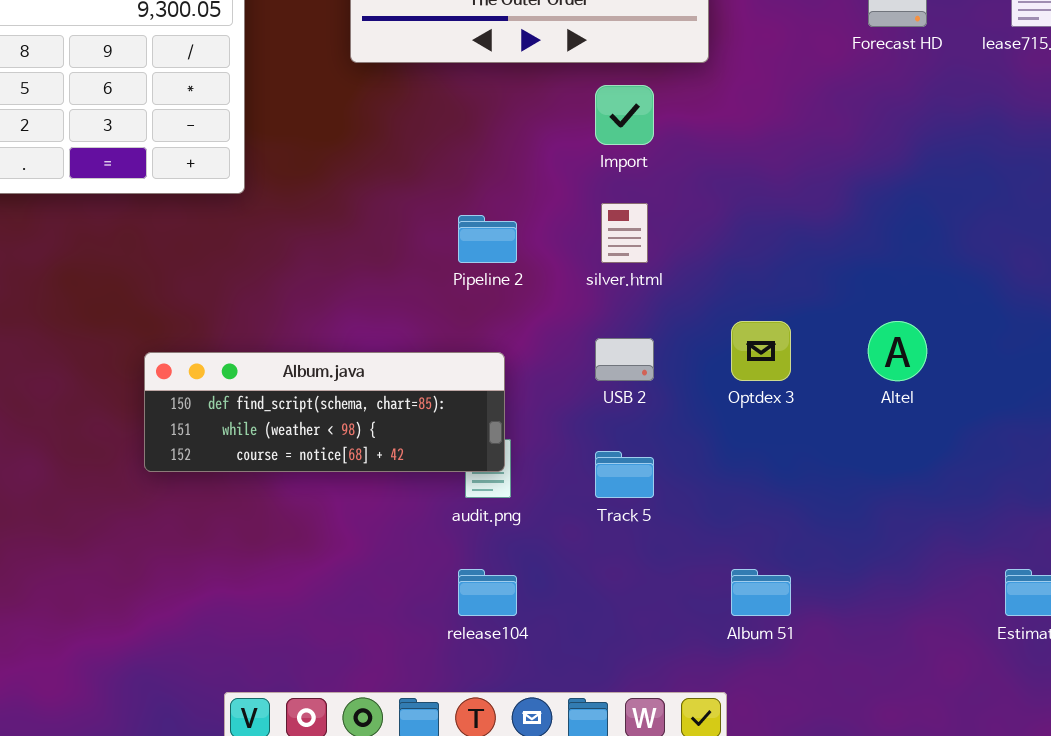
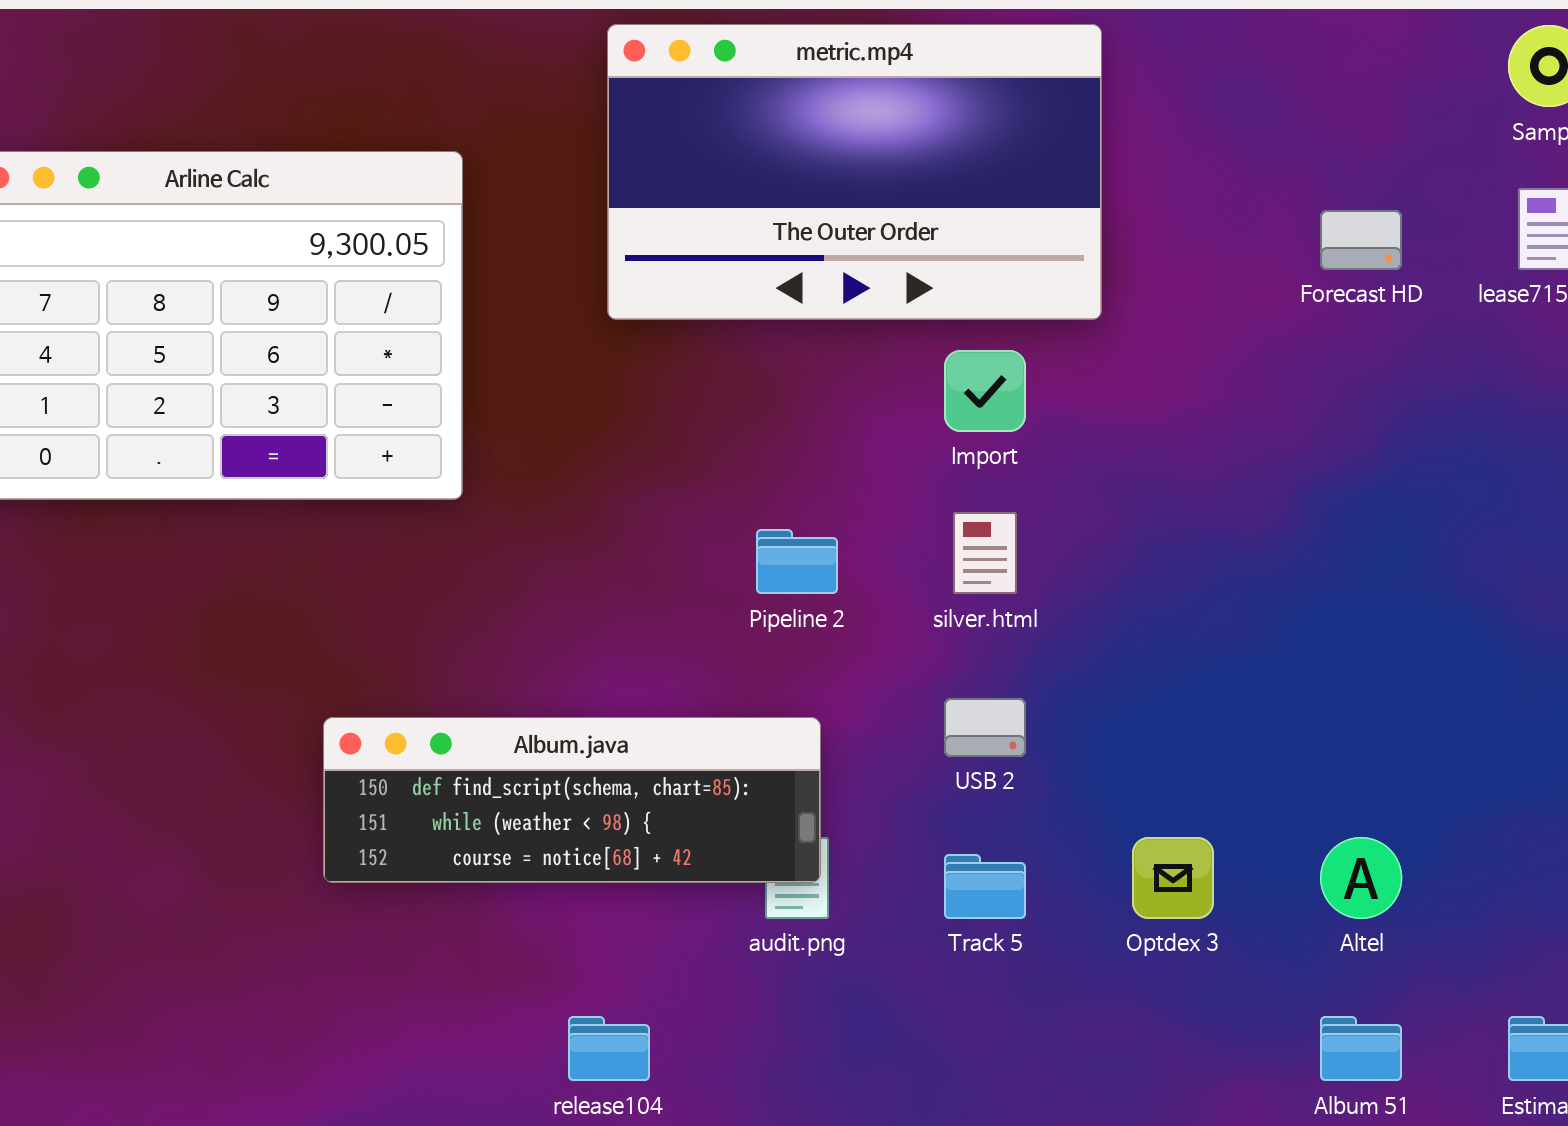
Optdex 3: [731,321,791,381] -> [1132,837,1214,919], moved
Altel: [868,321,927,381] -> [1320,837,1402,919], moved
release104: [458,569,517,616] -> [568,1016,650,1081], moved
Album 51: [731,569,791,616] -> [1320,1016,1402,1081], moved

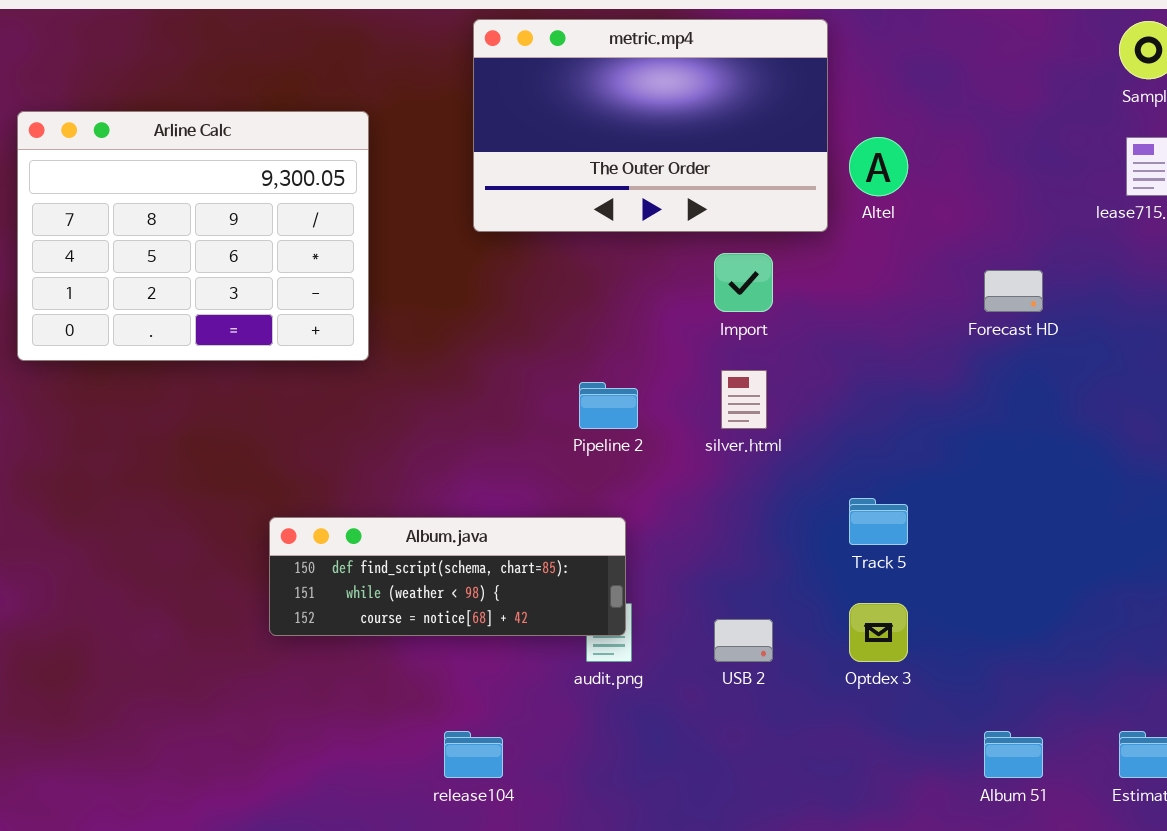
Forecast HD: [1320,210,1402,270] -> [984,270,1043,312], moved
USB 2: [944,698,1026,757] -> [714,619,773,662], moved
Altel: [1320,837,1402,919] -> [849,137,908,196], moved
Track 5: [944,854,1026,919] -> [849,498,908,545], moved

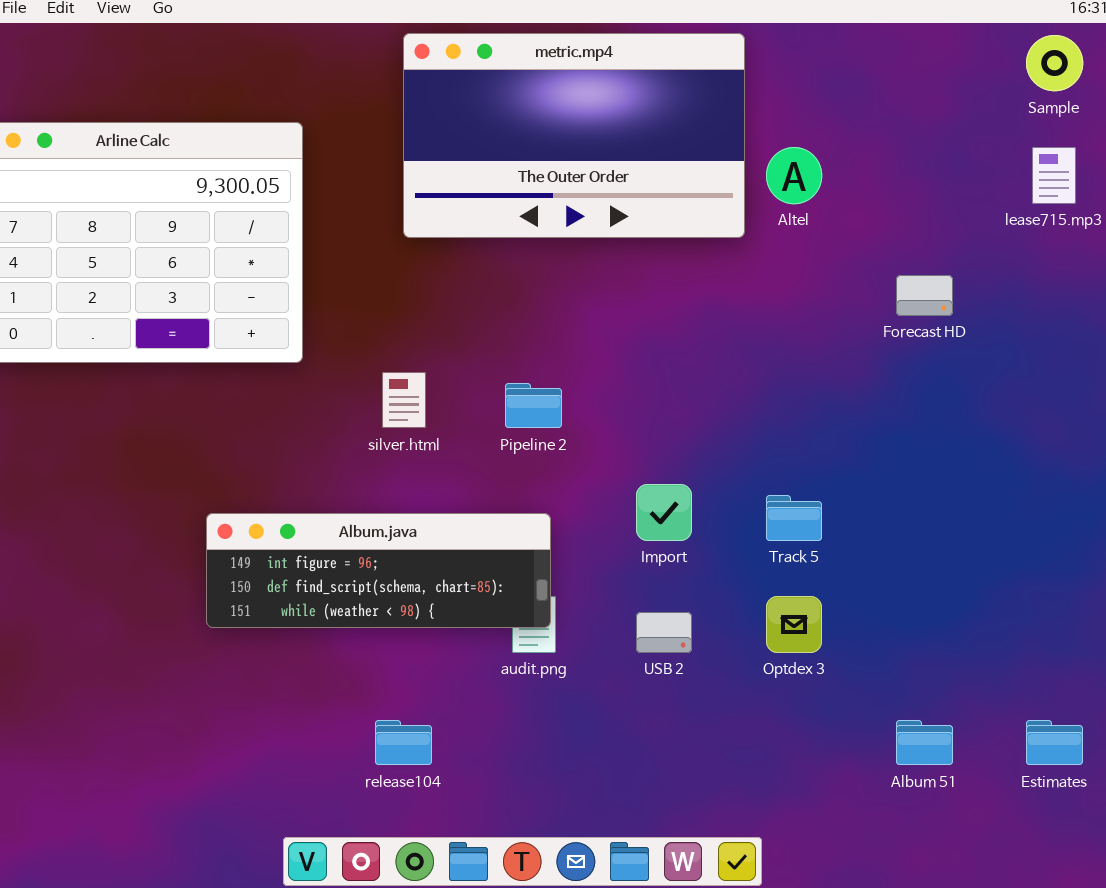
Import: [714,253,773,312] -> [636,484,692,541], moved
silver.html: [721,370,767,429] -> [382,372,426,428], moved
Album.java: [269,517,626,636] -> [206,513,551,628], scrolled up 1 row

